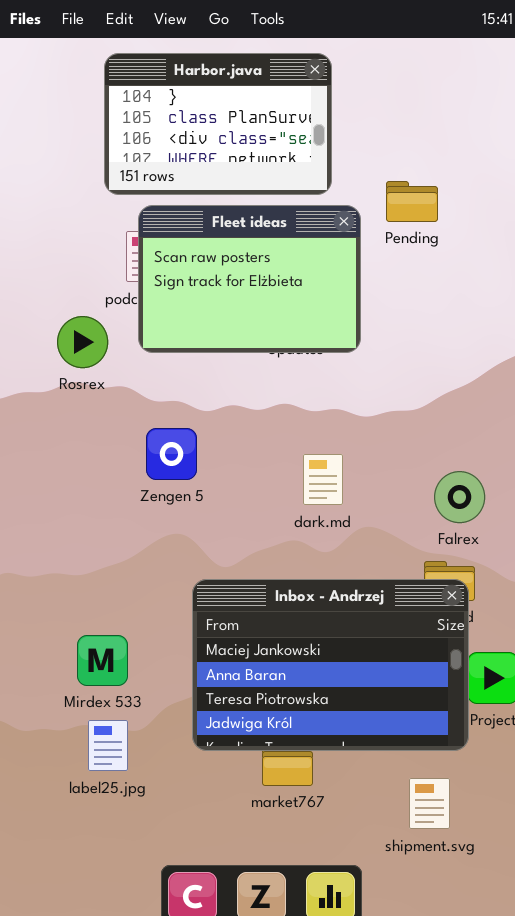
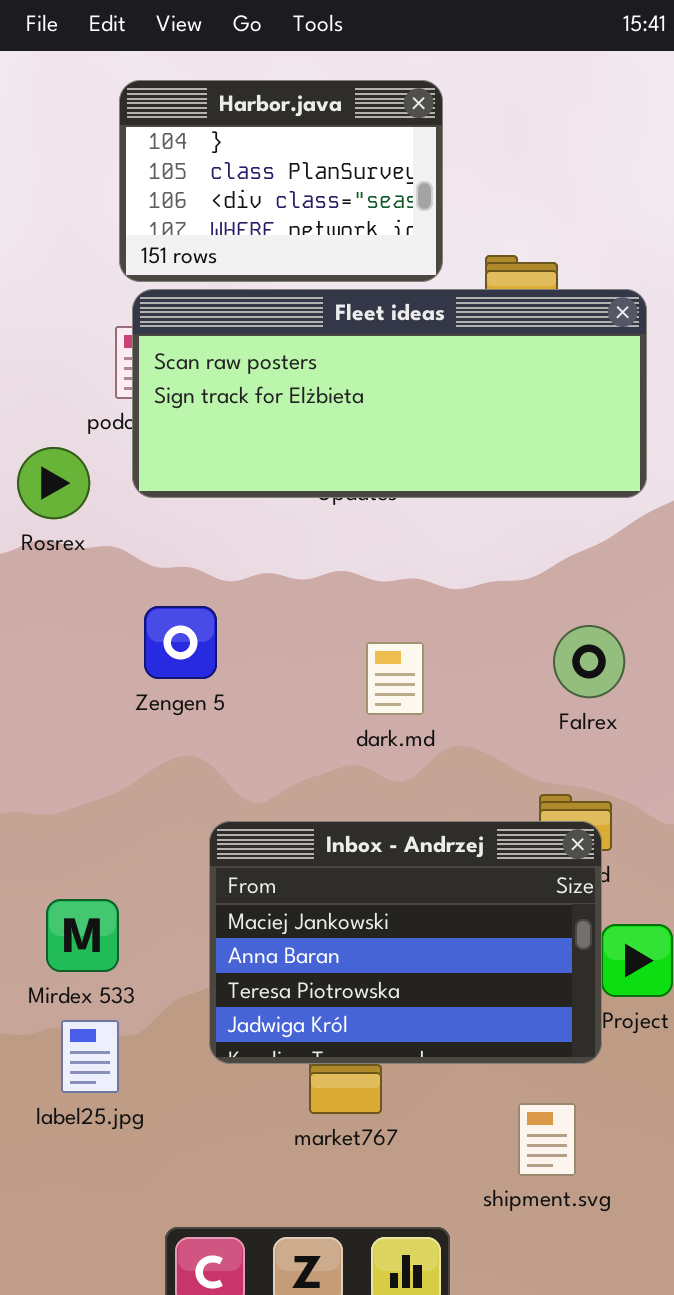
Harbor.java: [104,53,332,195] -> [119,80,443,282], moved
Fleet ideas: [138,205,361,353] -> [132,289,647,498], resized
Falrex: [434,471,485,523] -> [553,625,625,698], moved

